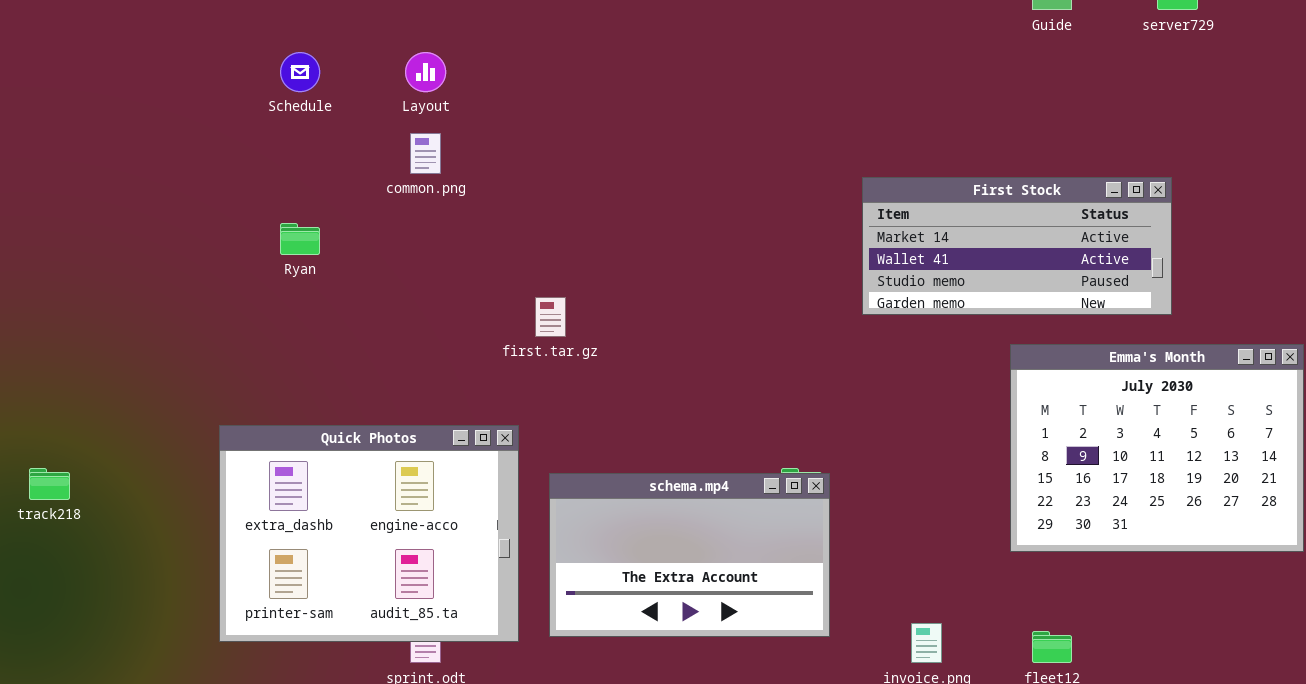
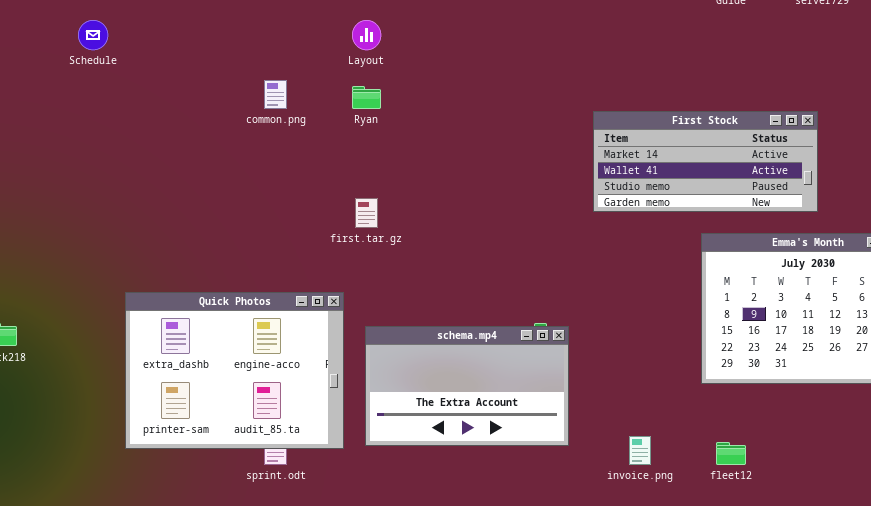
Schedule: [280,52,320,92] -> [78,20,108,50], moved
Layout: [405,52,446,92] -> [352,20,381,50], moved
Ryan: [280,223,320,255] -> [352,86,381,109], moved

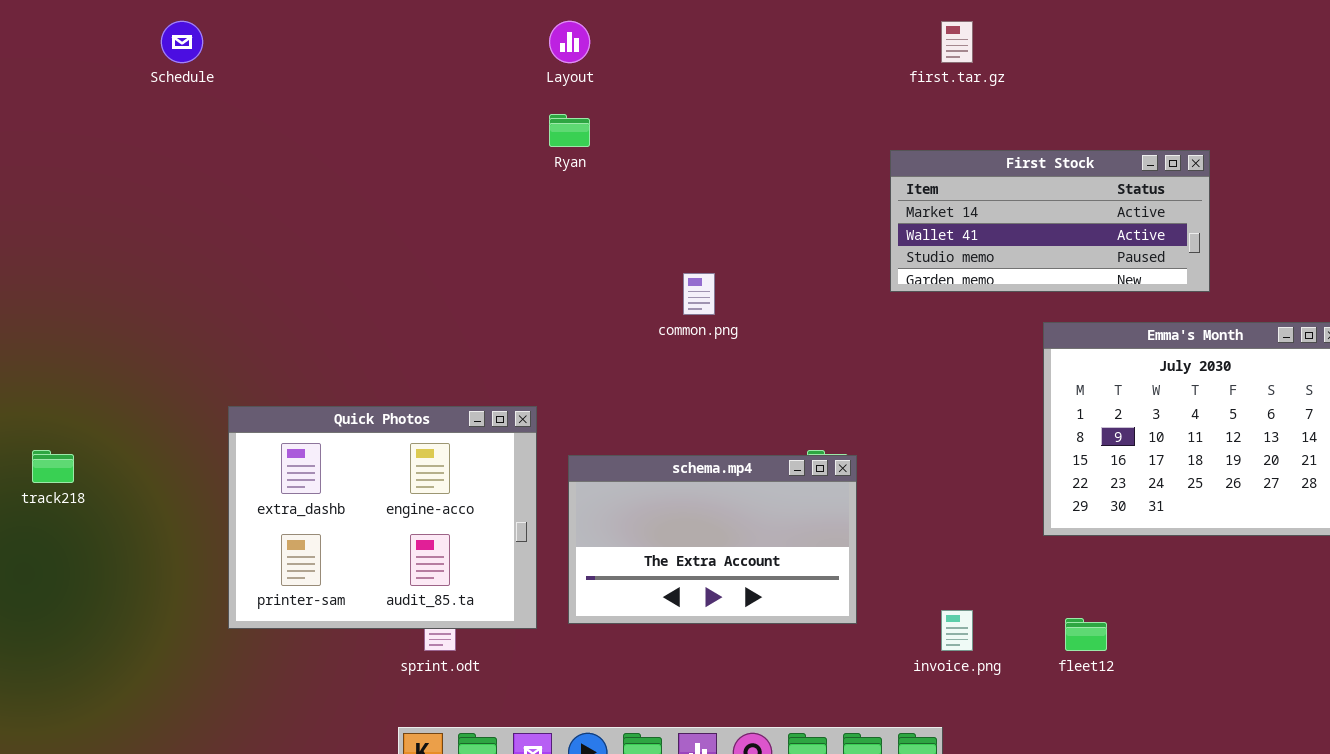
common.png: [264,80,287,109] -> [683,273,715,315], moved
first.tar.gz: [355,198,378,228] -> [941,21,973,63], moved

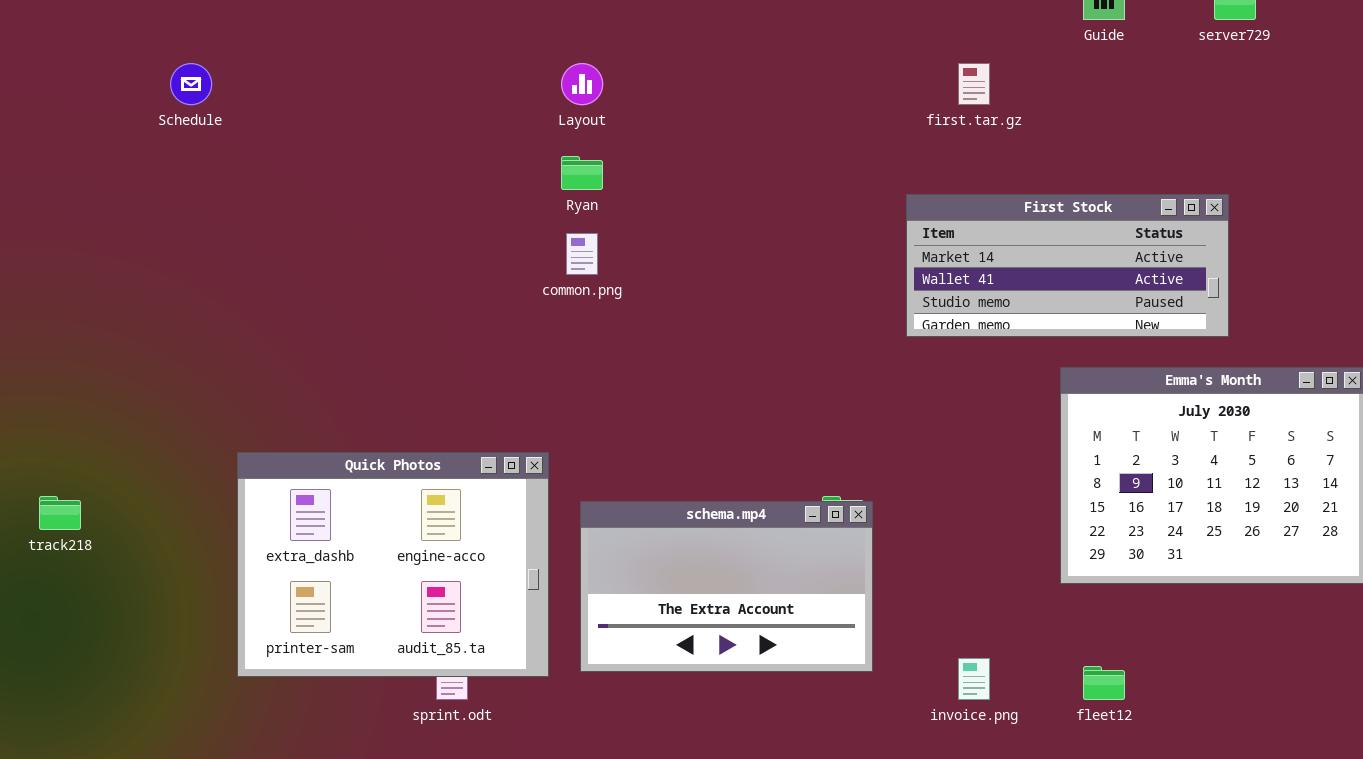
common.png: [683,273,715,315] -> [566,233,598,275], moved

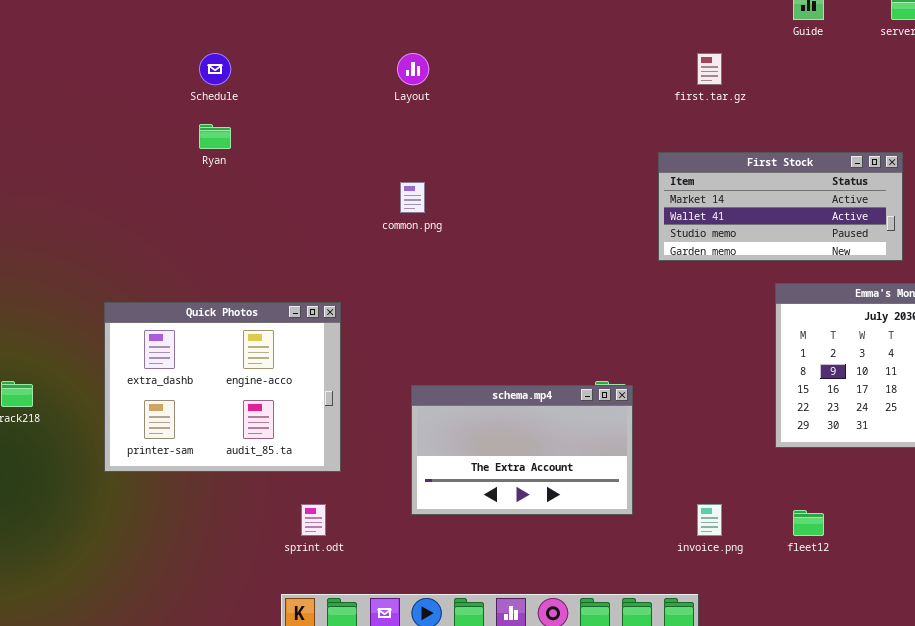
Schedule: [170,63,212,105] -> [199,53,231,85], moved
Ryan: [561,156,603,190] -> [199,124,231,149], moved
Quick Photos: [237,452,549,677] -> [104,302,341,472], moved

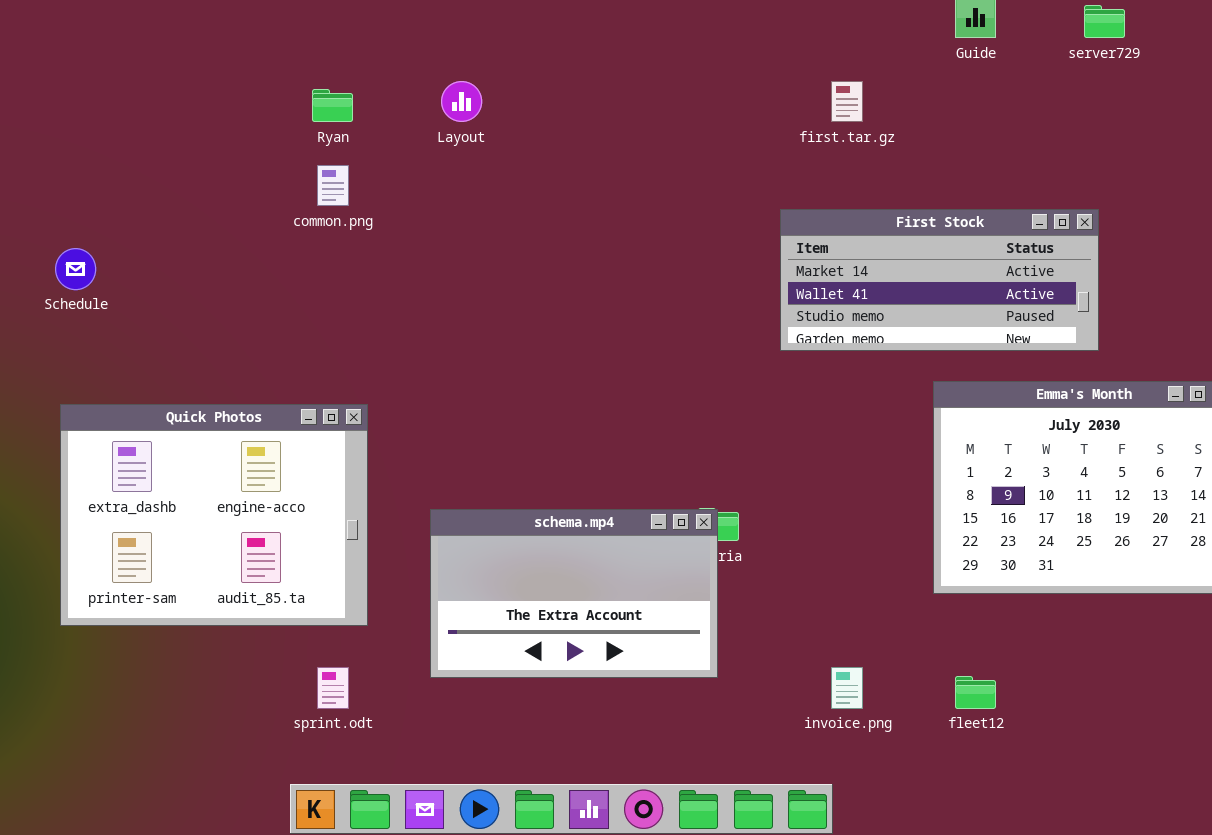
Schedule: [199,53,231,85] -> [55,248,96,290], moved
Ryan: [199,124,231,149] -> [312,89,353,122], moved
common.png: [400,182,425,213] -> [317,165,349,206], moved
schema.mp4: [411,385,633,515] -> [430,509,718,678], moved

